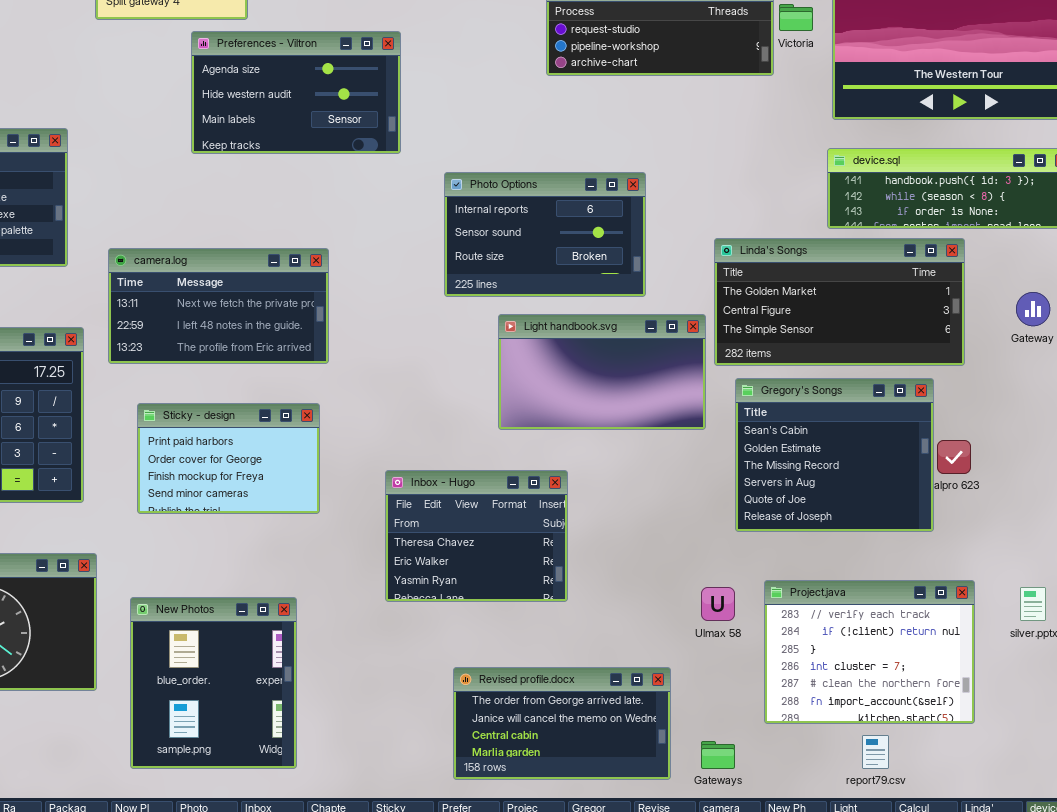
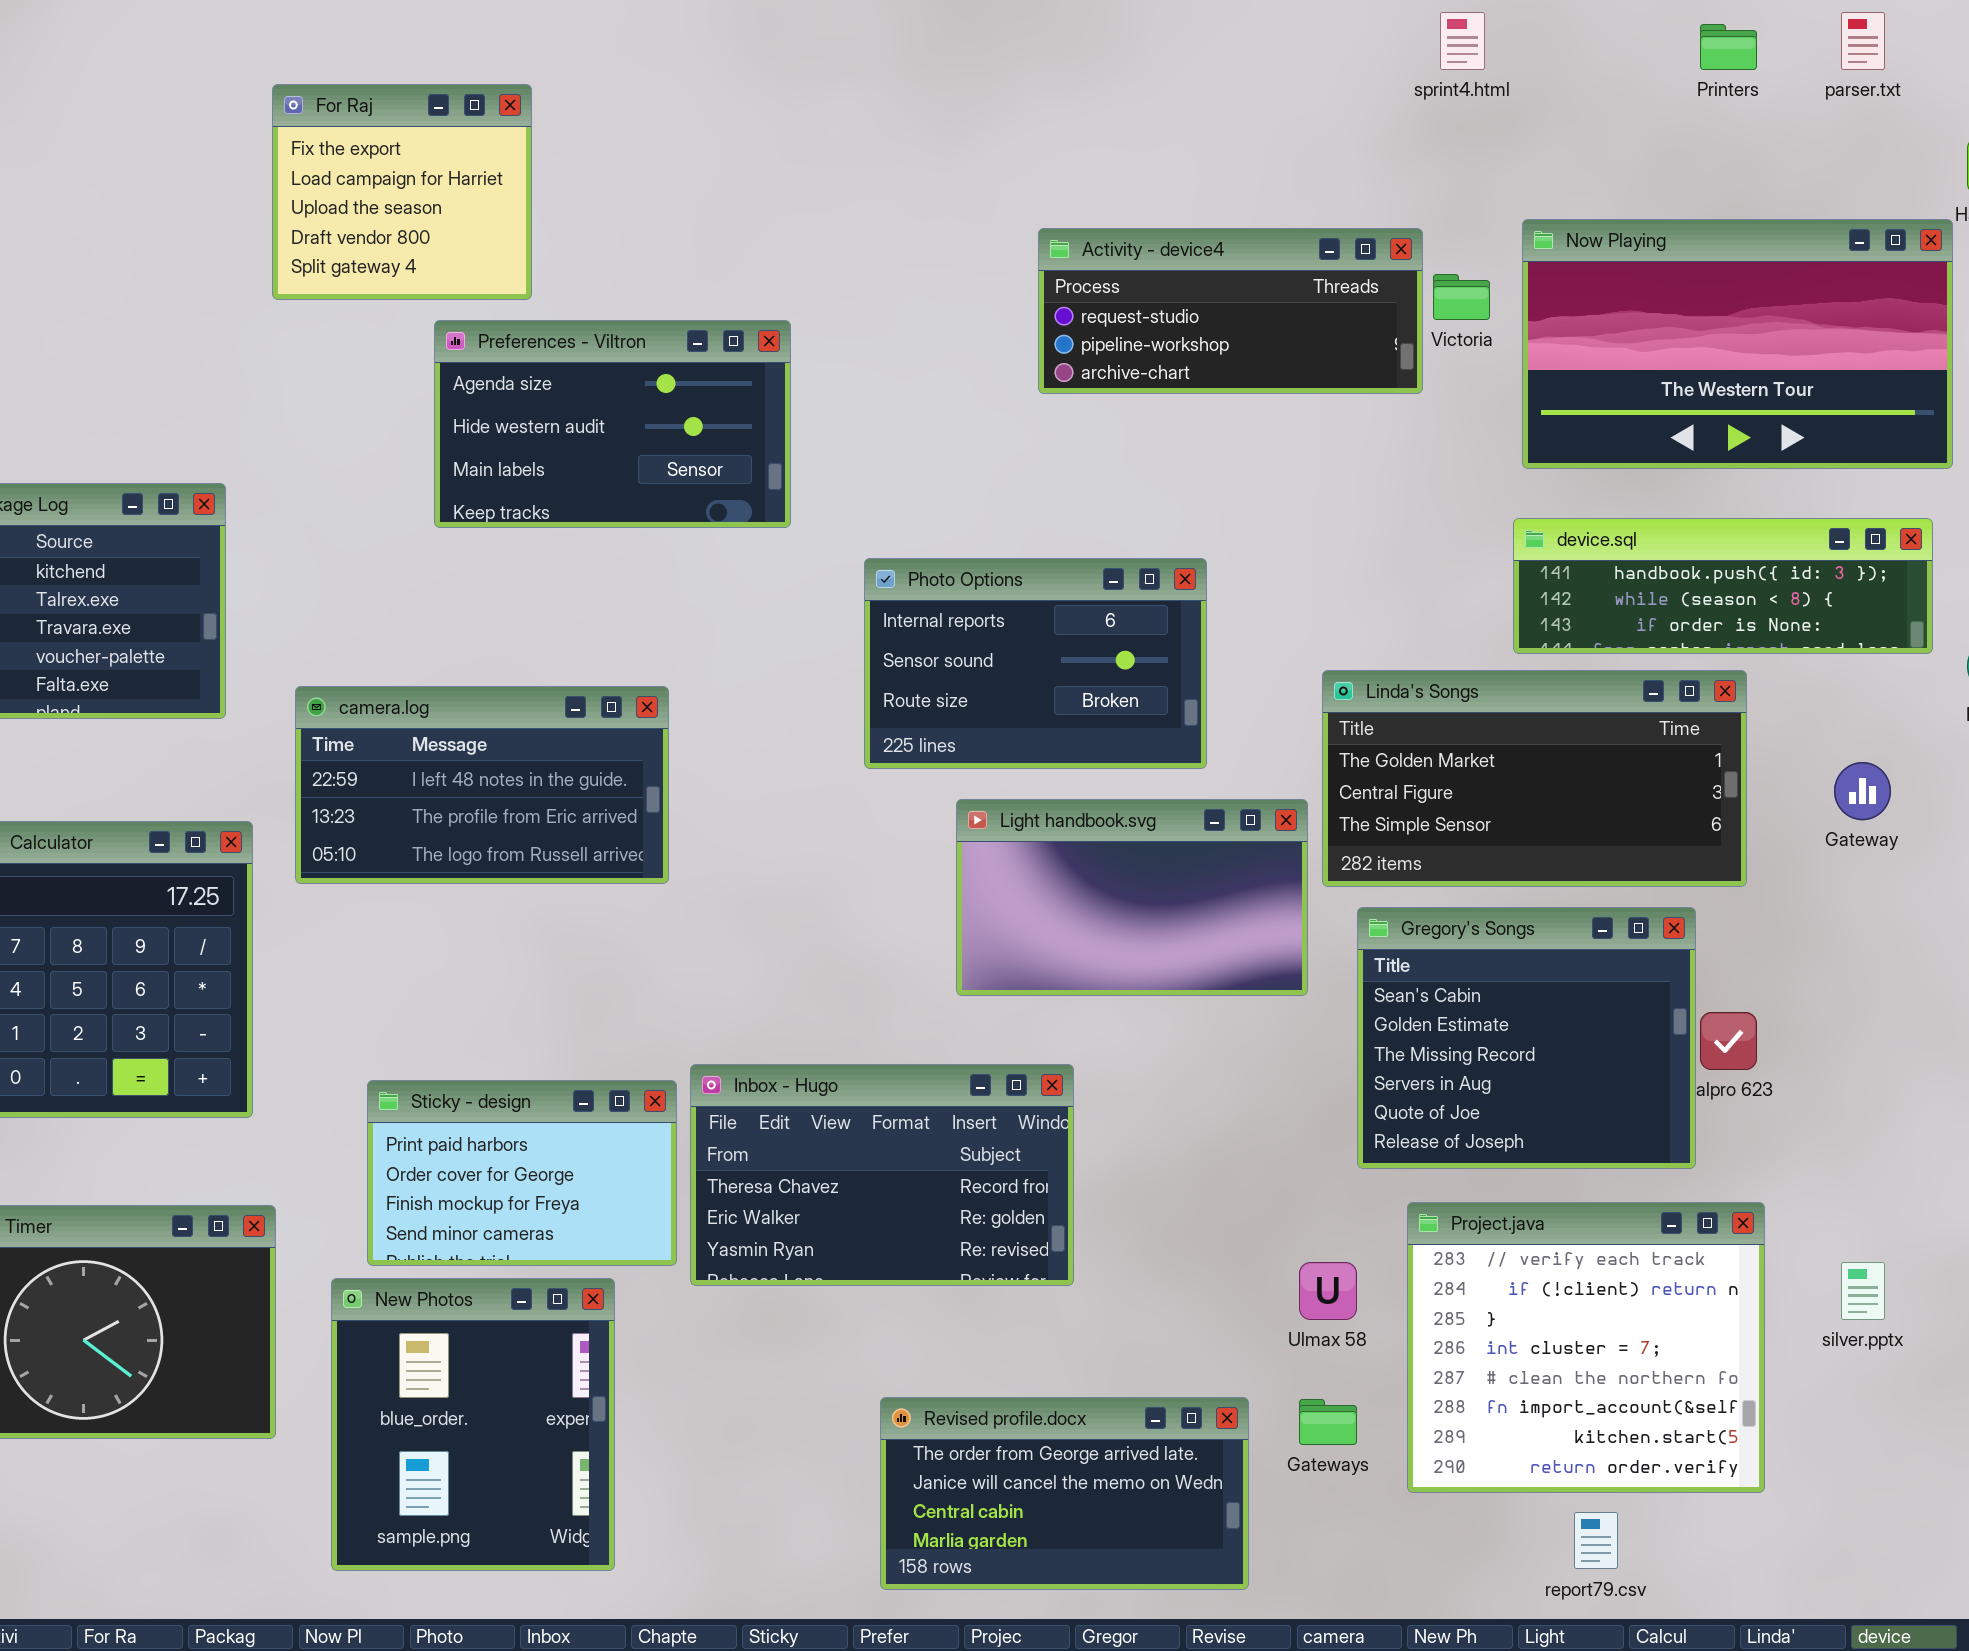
camera.log: [108,248,329,364] -> [295,686,669,884], scrolled down 1 row
Sticky - design: [137,403,320,514] -> [367,1080,677,1266], moved
Inbox - Hugo: [385,470,568,602] -> [690,1064,1074,1286], resized
Project.java: [764,580,975,724] -> [1407,1202,1765,1493], resized
Gateways: [701,741,735,769] -> [1299,1399,1357,1445], moved

